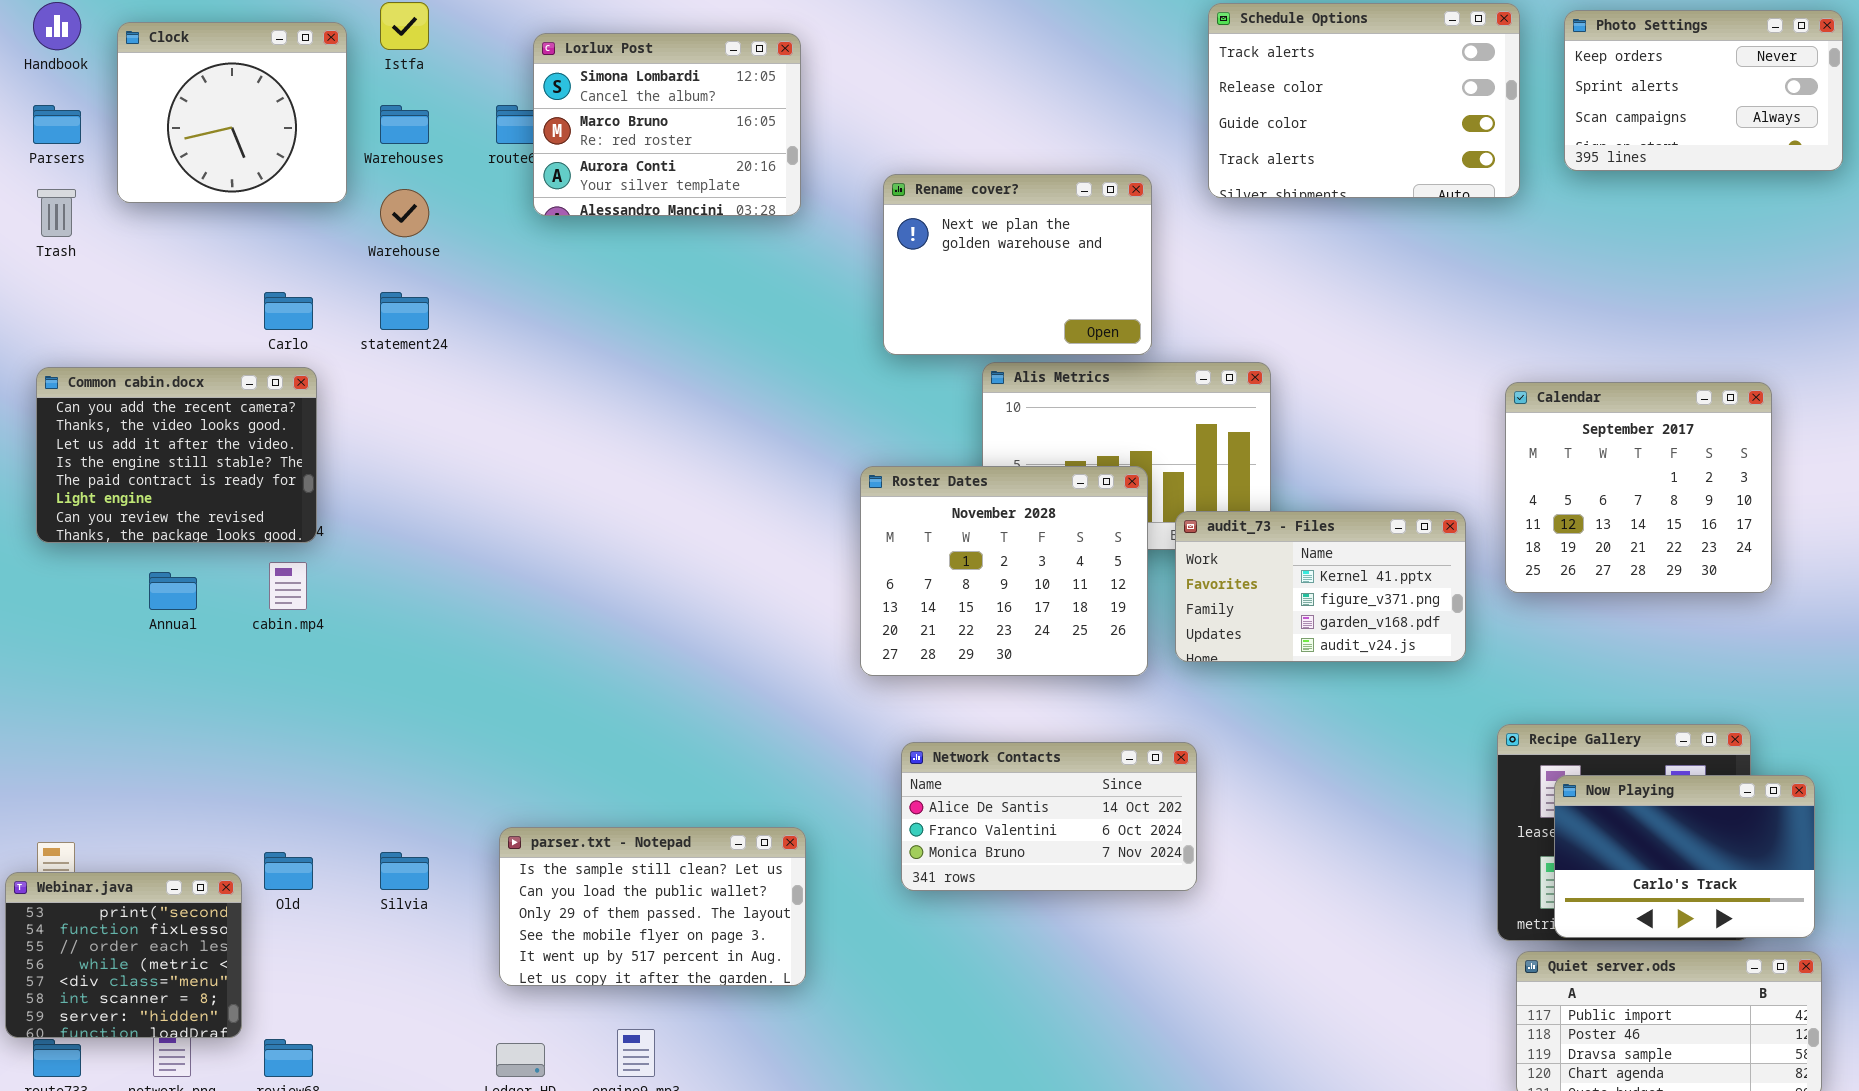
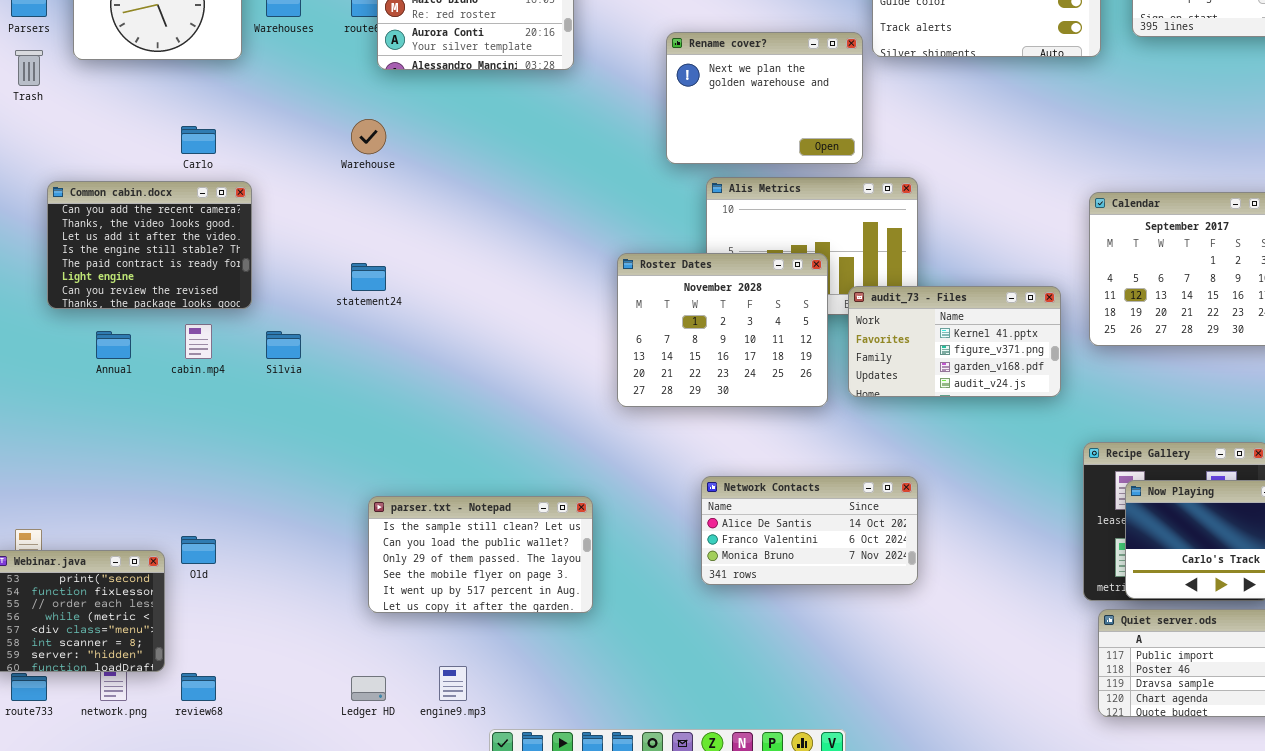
Rename cover?: [883,174,1152,355] -> [666,32,863,164], moved
Warehouse: [380,189,429,237] -> [351,119,386,154], moved
statement24: [380,292,429,330] -> [351,263,386,291], moved
Common cabin.docx: [36,367,317,543] -> [47,181,252,309], moved
Network Contacts: [901,742,1197,891] -> [701,476,918,585], moved
parser.txt - Notepad: [499,827,806,986] -> [368,496,593,613], moved
Silvia: [380,852,429,890] -> [266,331,301,359], moved

